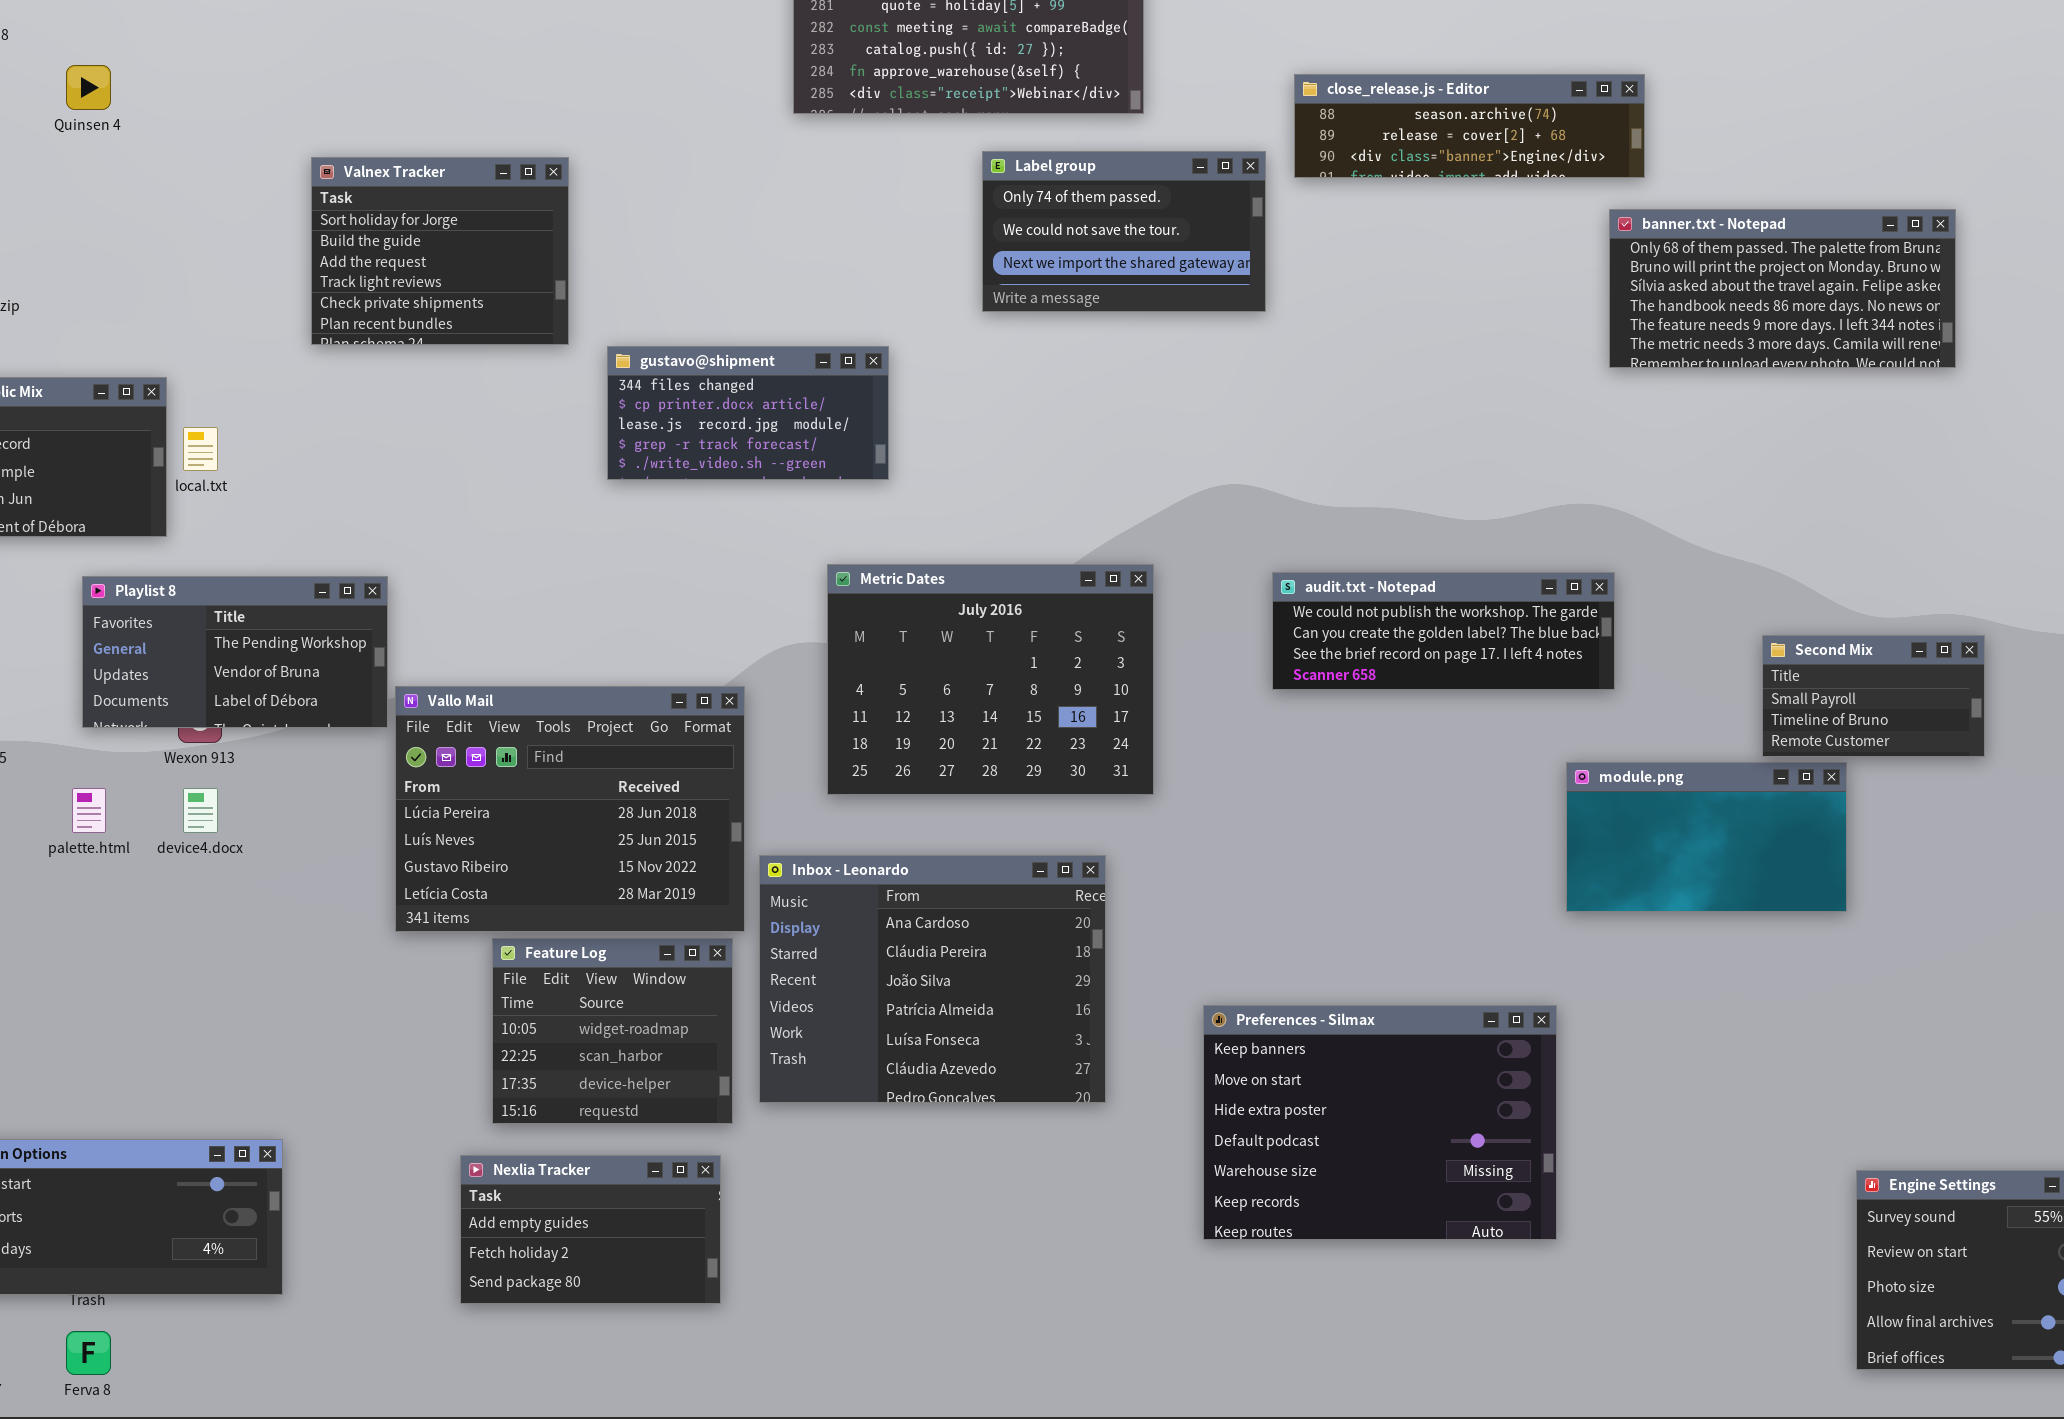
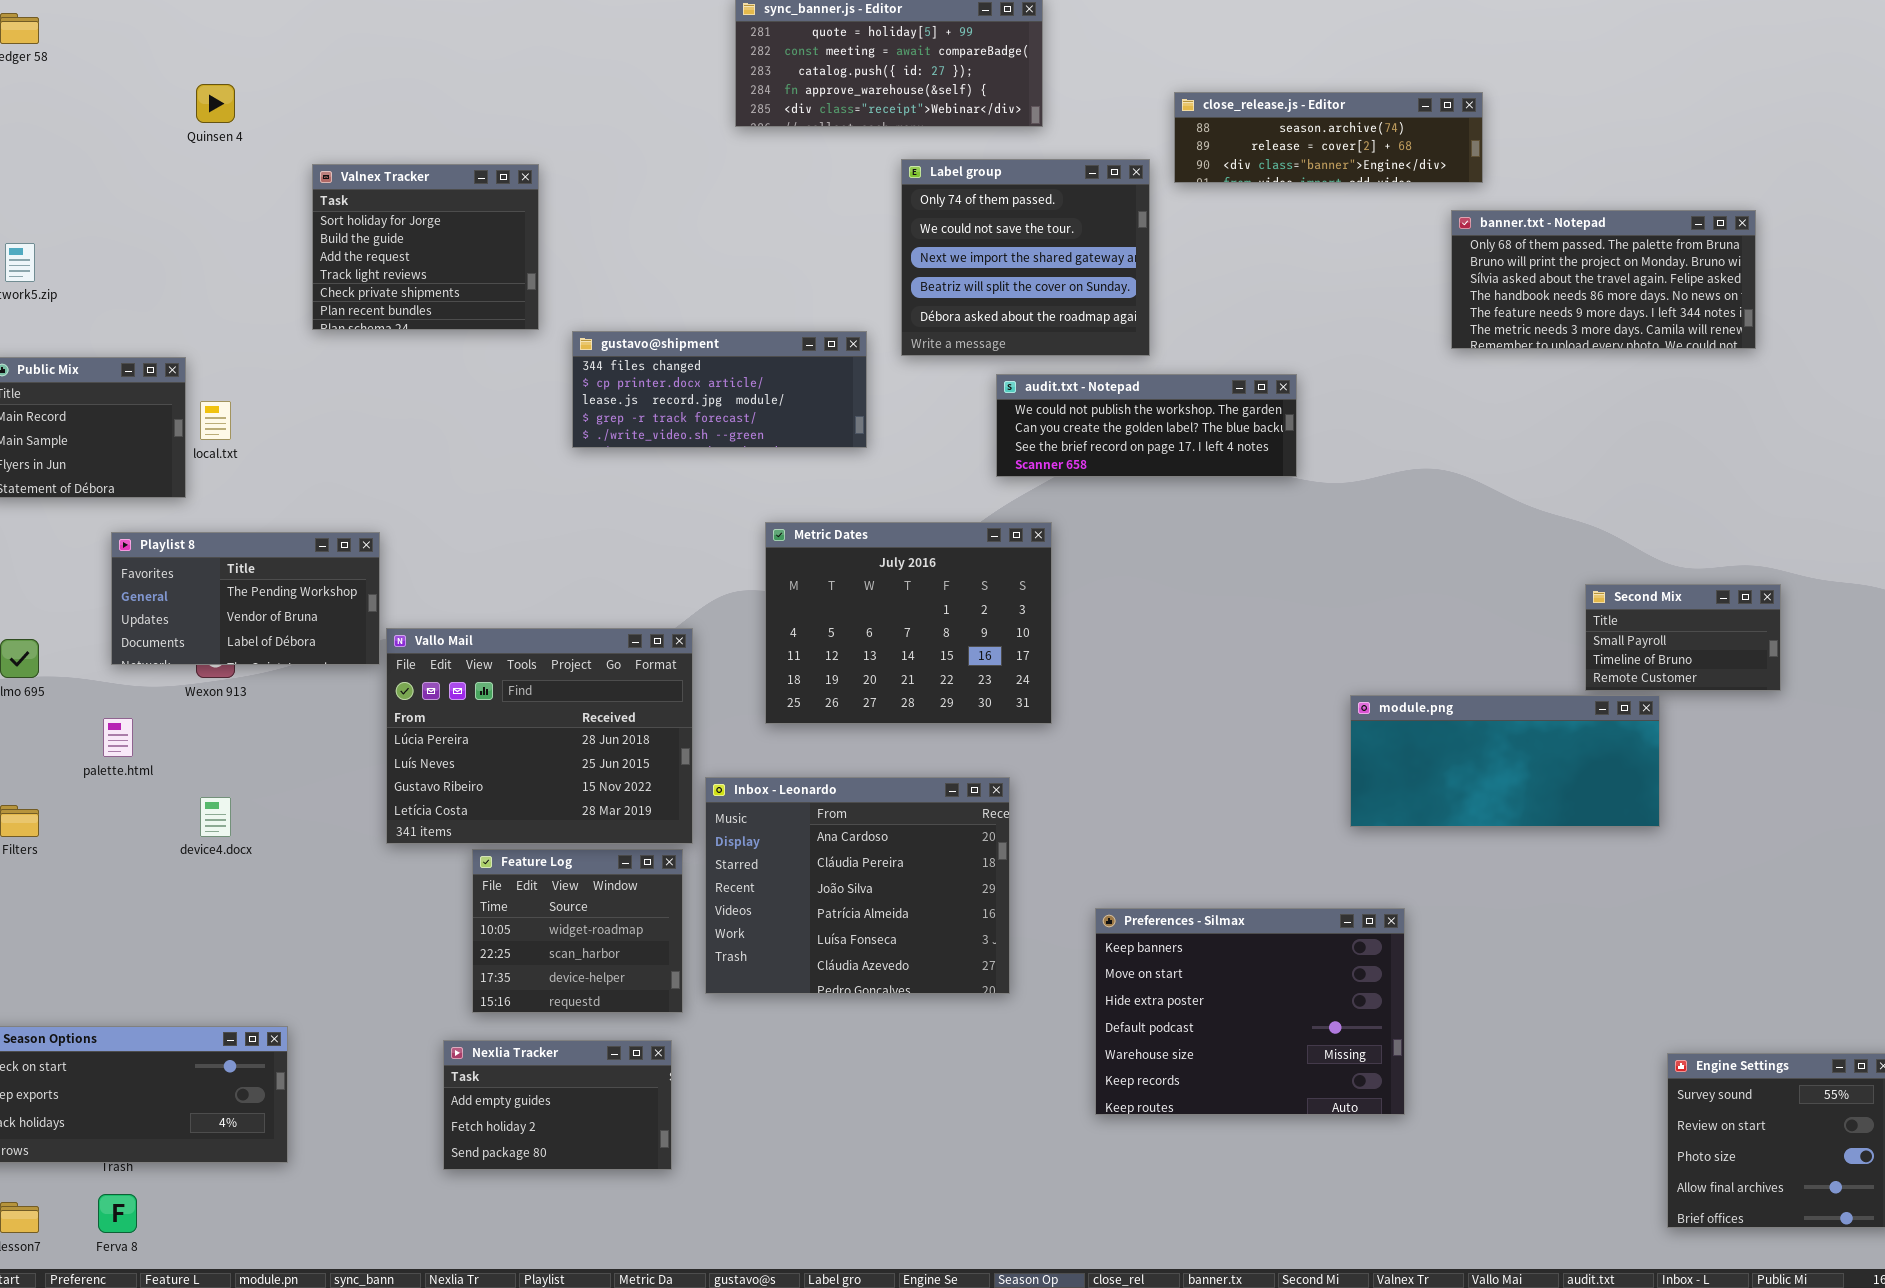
Quinsen 4: [66,65,111,110] -> [196,84,235,123], moved
Label group: [982,151,1266,312] -> [901,159,1150,356], resized
gustavo@shipment: [607,346,889,480] -> [572,331,867,448], resized
audit.txt - Notepad: [1272,572,1615,690] -> [996,374,1297,477], moved
module.png: [1566,762,1847,912] -> [1350,695,1660,827], resized
device4.docx: [183,788,218,833] -> [200,797,231,837], moved

